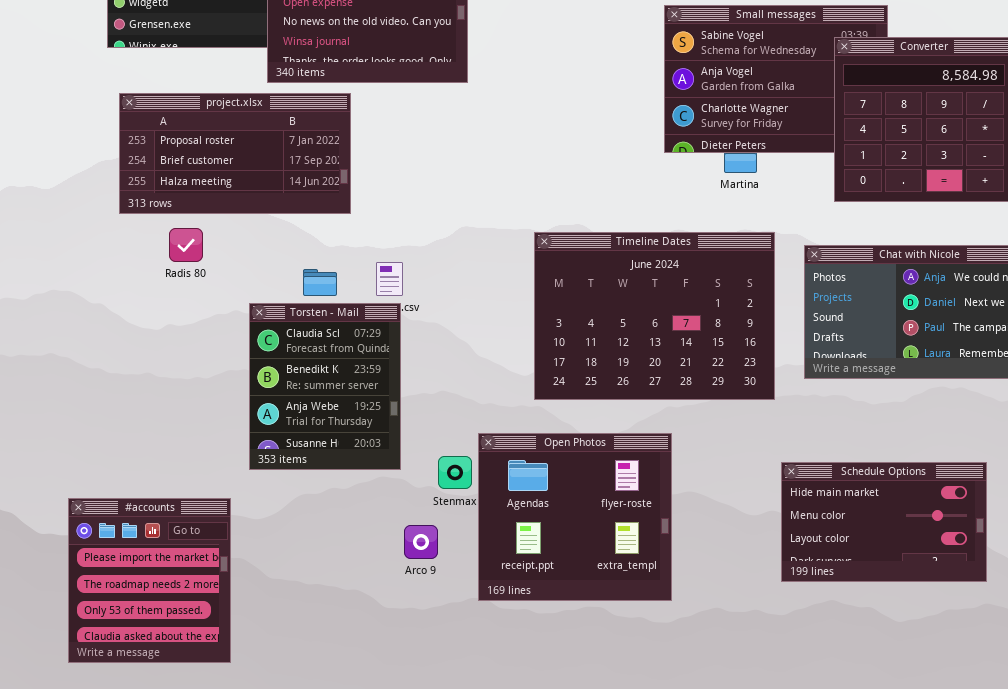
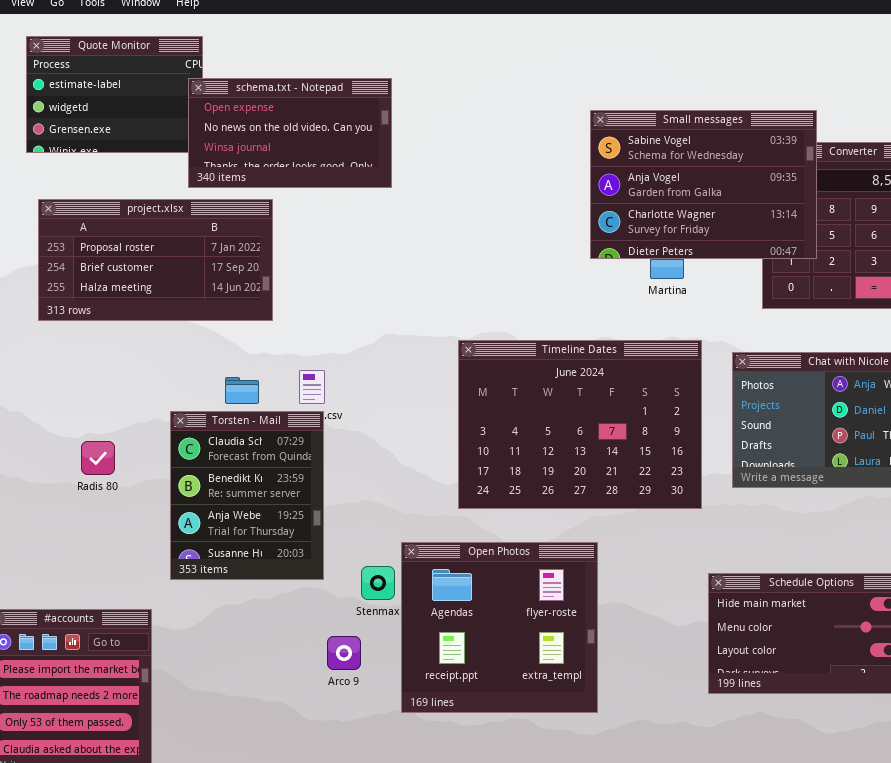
Small messages: [664,5,888,153] -> [590,110,817,259], raised
Radis 80: [169,228,203,262] -> [81,441,115,475], moved

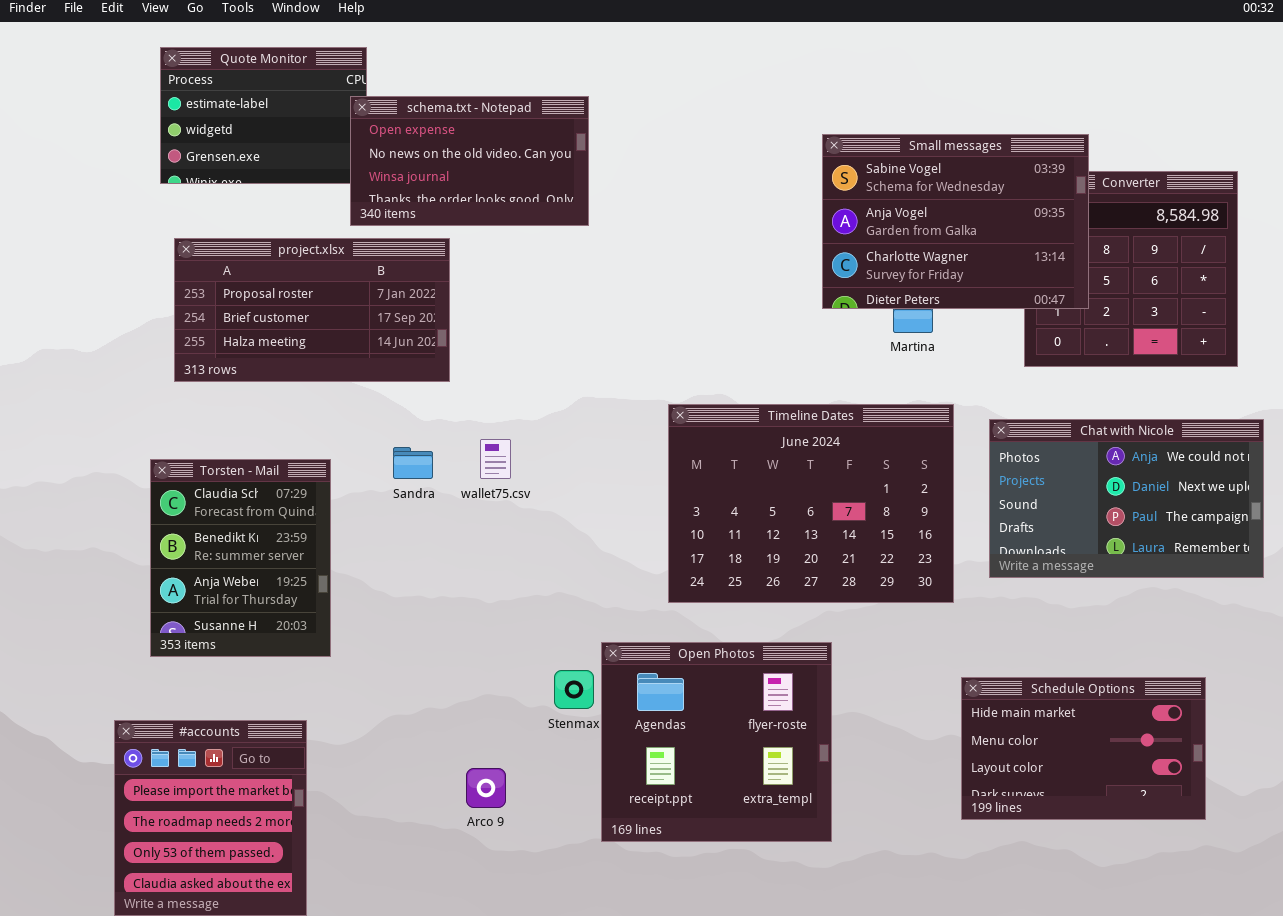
Torsten - Mail: [170,411,324,580] -> [150,459,331,657], moved
Arco 9: [327,636,361,670] -> [466,768,506,808], moved

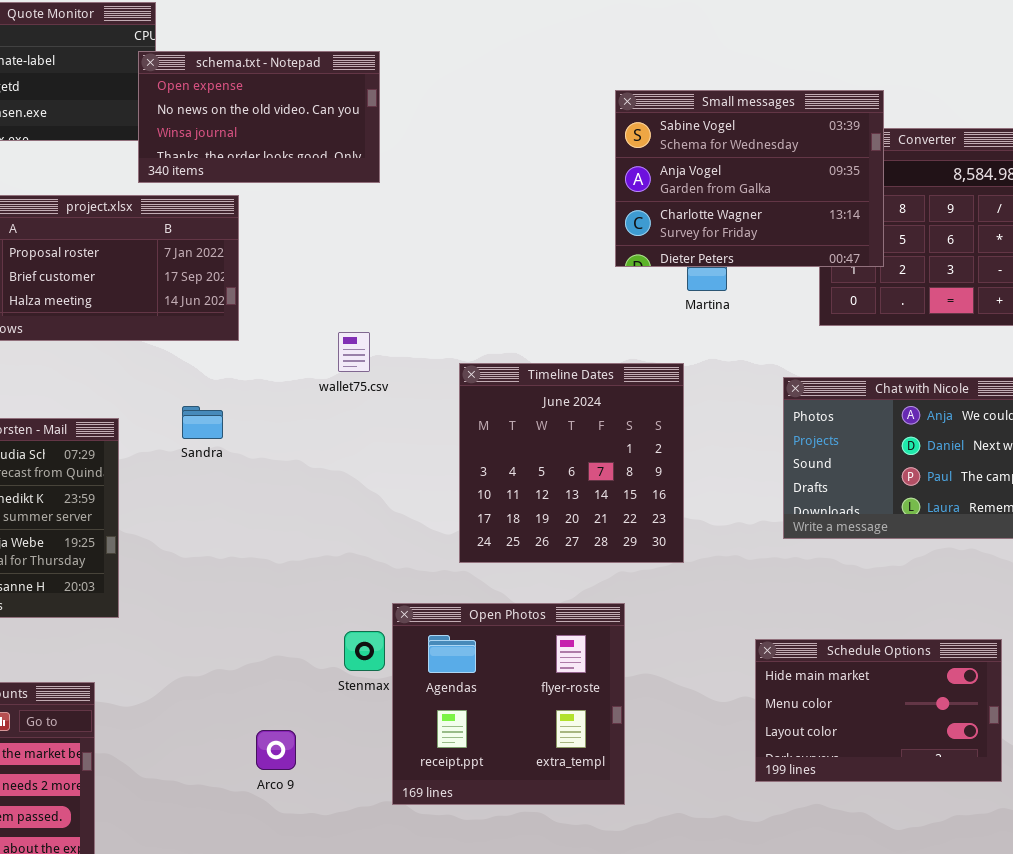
Timeline Dates: [668,404,954,603] -> [459,363,684,563], resized
wallet75.csv: [480,439,511,479] -> [338,332,370,372], moved

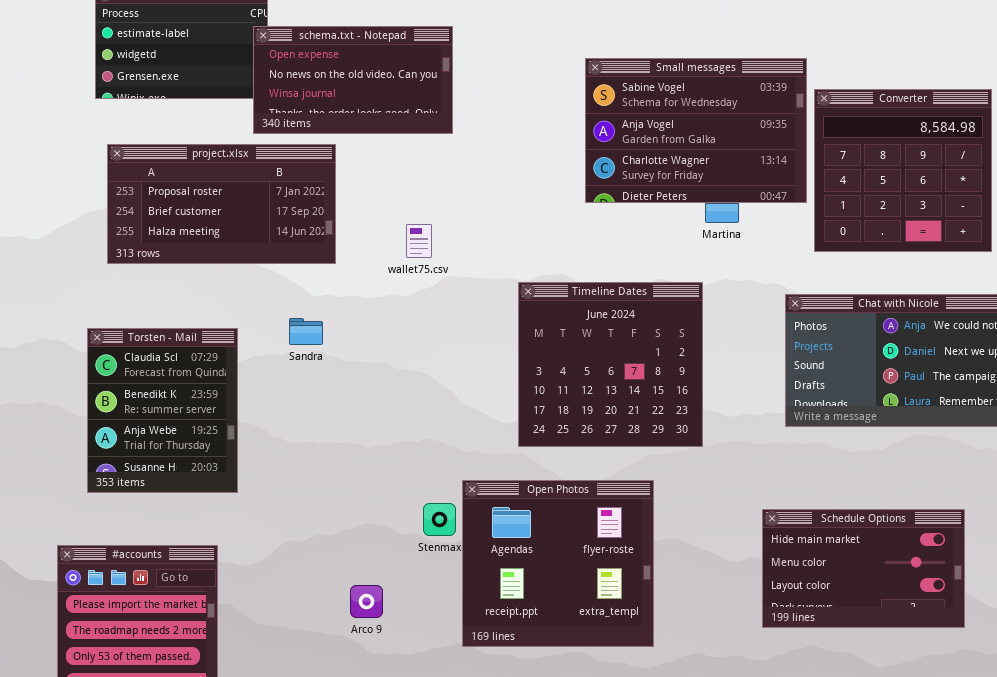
Small messages: [615,90,884,267] -> [585,58,807,203], moved
wallet75.csv: [338,332,370,372] -> [406,224,432,258], moved

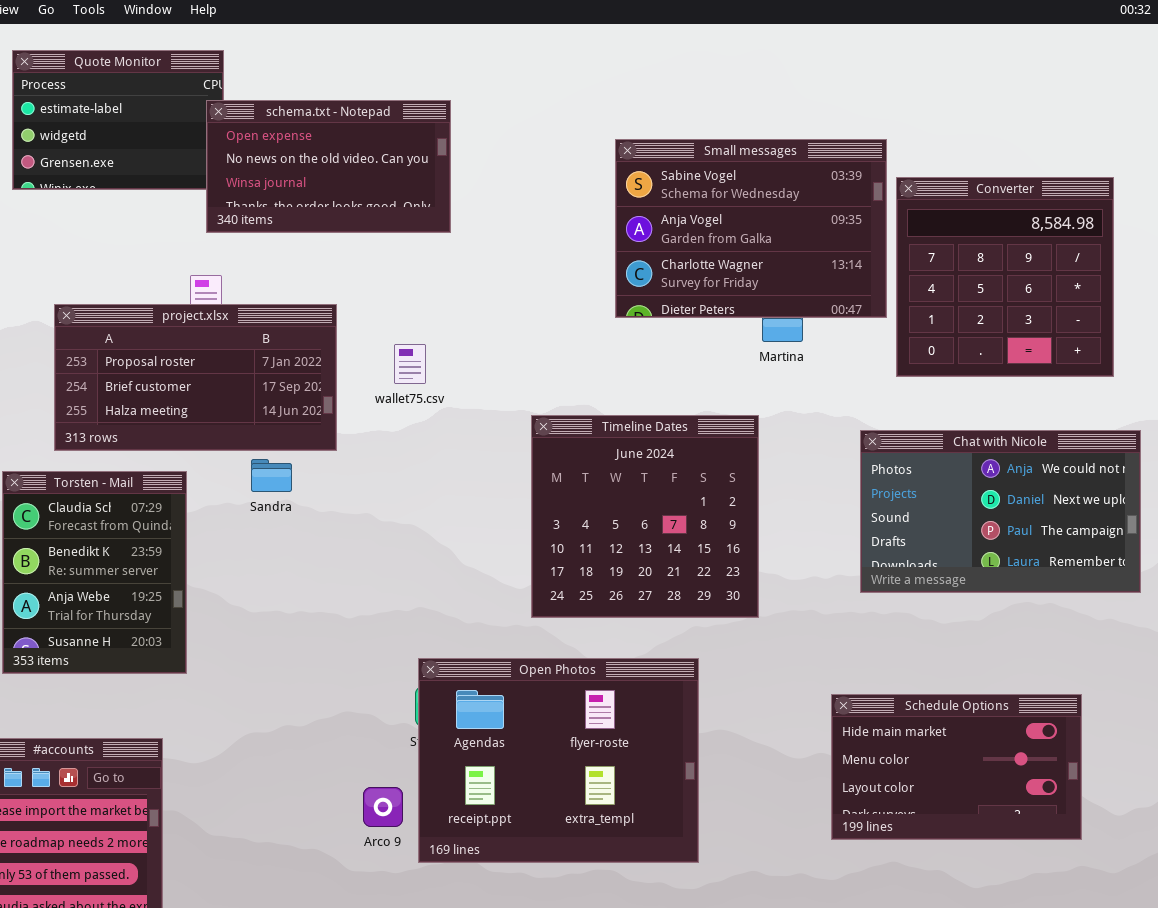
project.xlsx: [107,144,336,264] -> [54,304,337,451], moved
Open Photos: [462,480,654,647] -> [418,658,699,863], resized
Arco 9: [350,585,383,618] -> [363,787,403,827], moved

